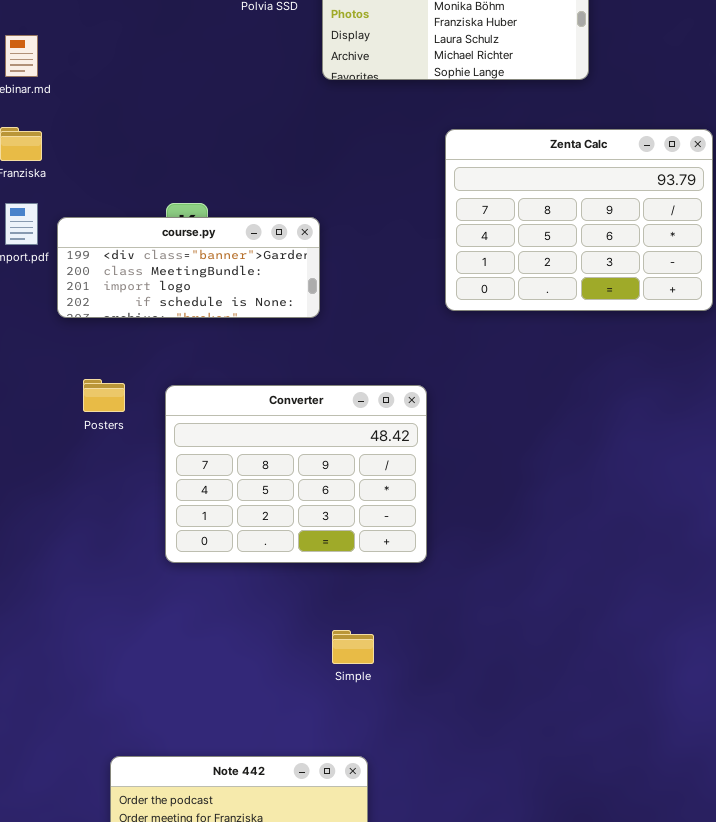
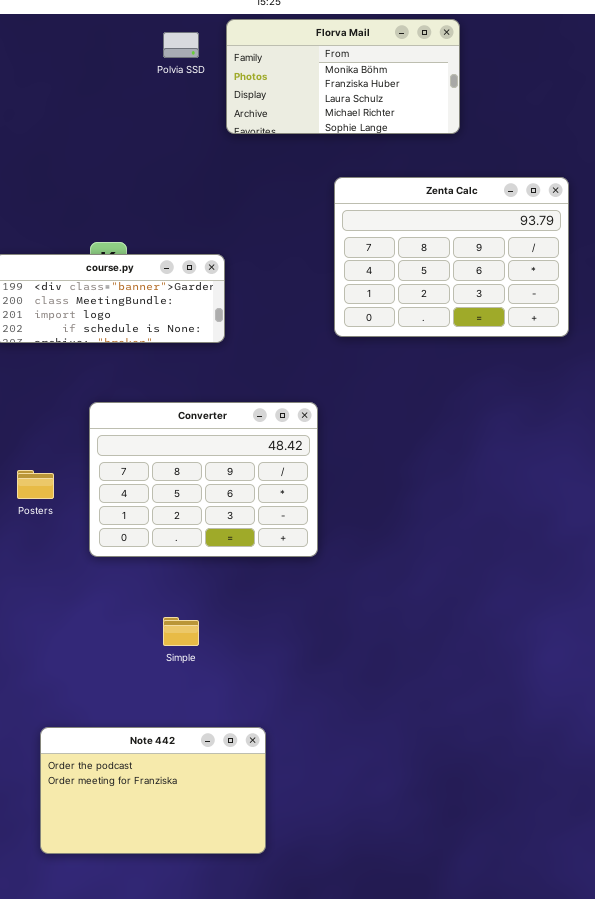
Posters: [83,379,125,412] -> [17,470,54,499], moved
Simple: [332,630,374,664] -> [163,617,199,646], moved

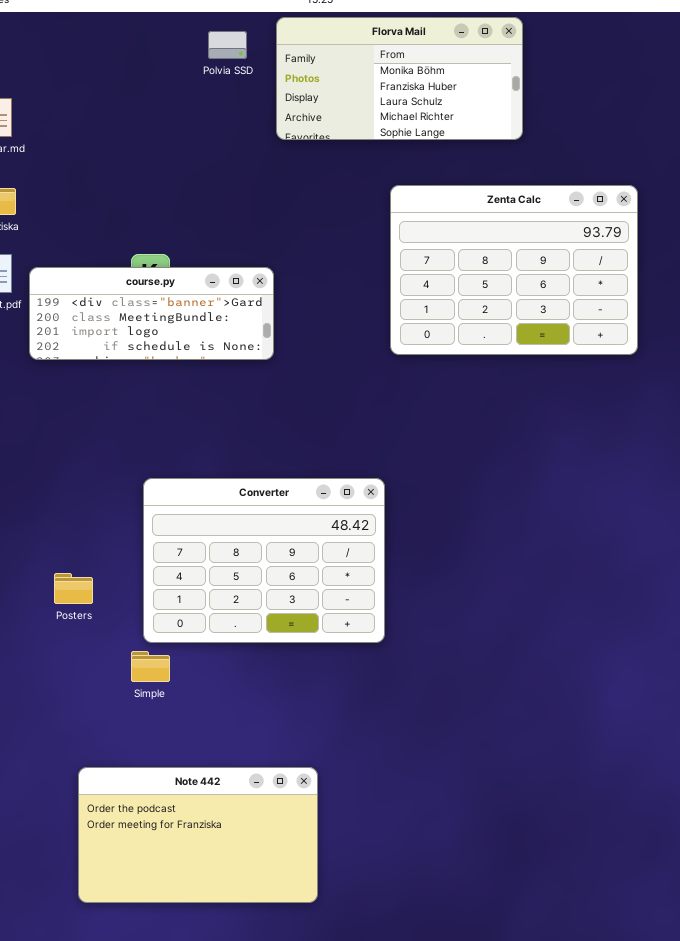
Converter: [89,402,318,557] -> [143,478,385,643], moved
Posters: [17,470,54,499] -> [54,573,93,604], moved
Simple: [163,617,199,646] -> [131,651,170,682], moved

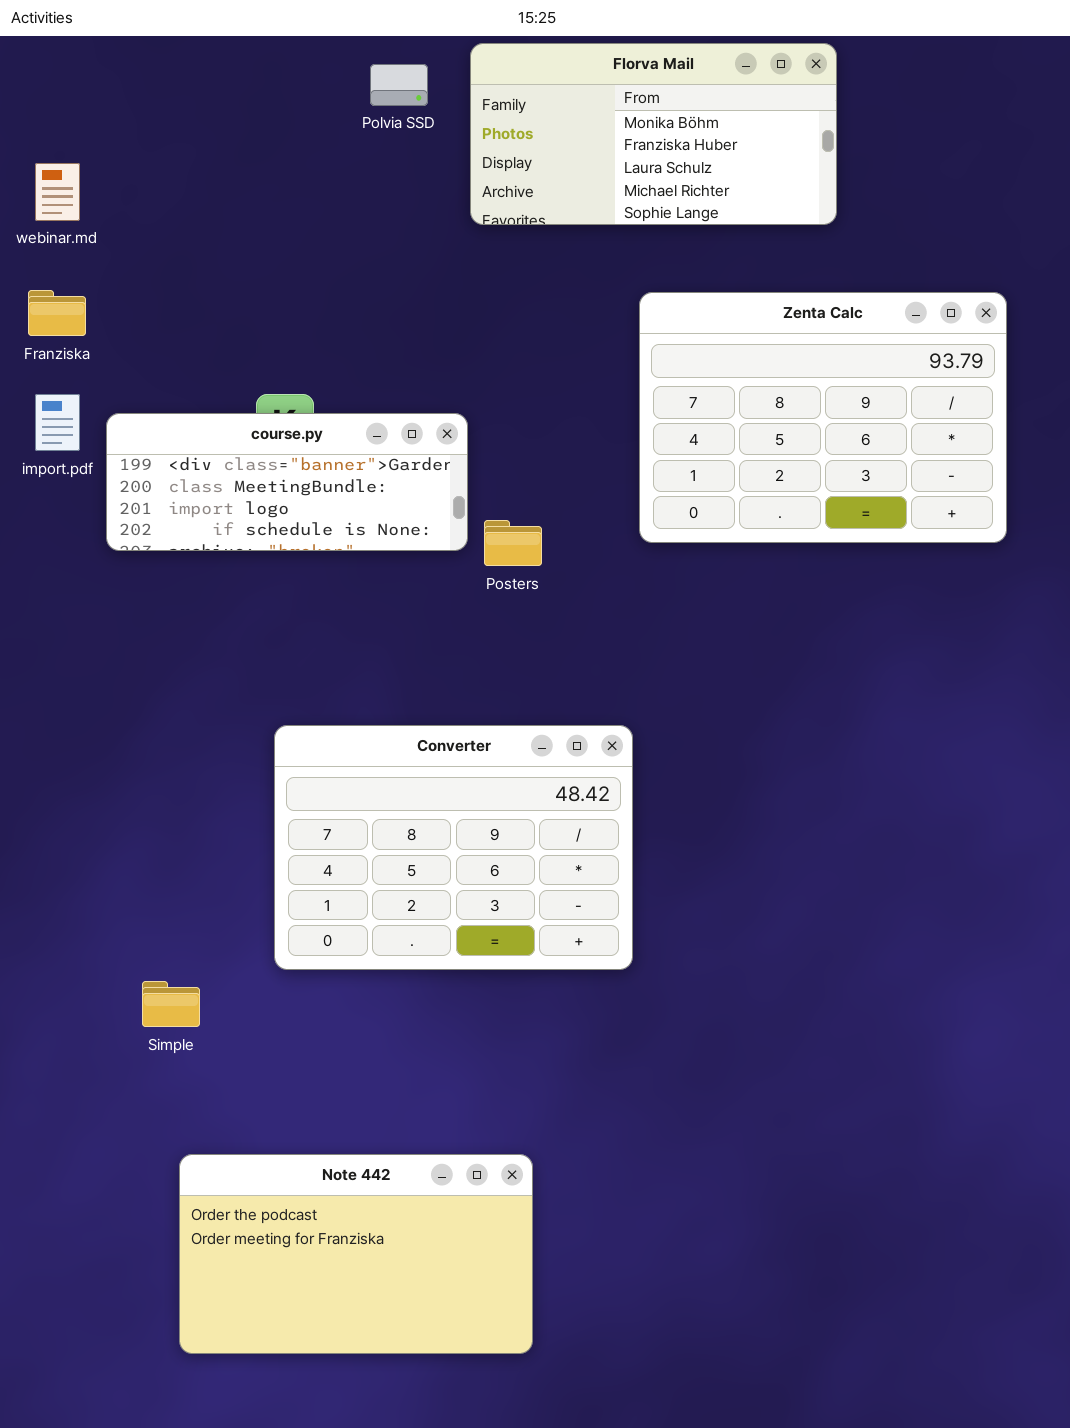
Posters: [54,573,93,604] -> [484,520,542,566], moved
Simple: [131,651,170,682] -> [142,981,200,1027], moved

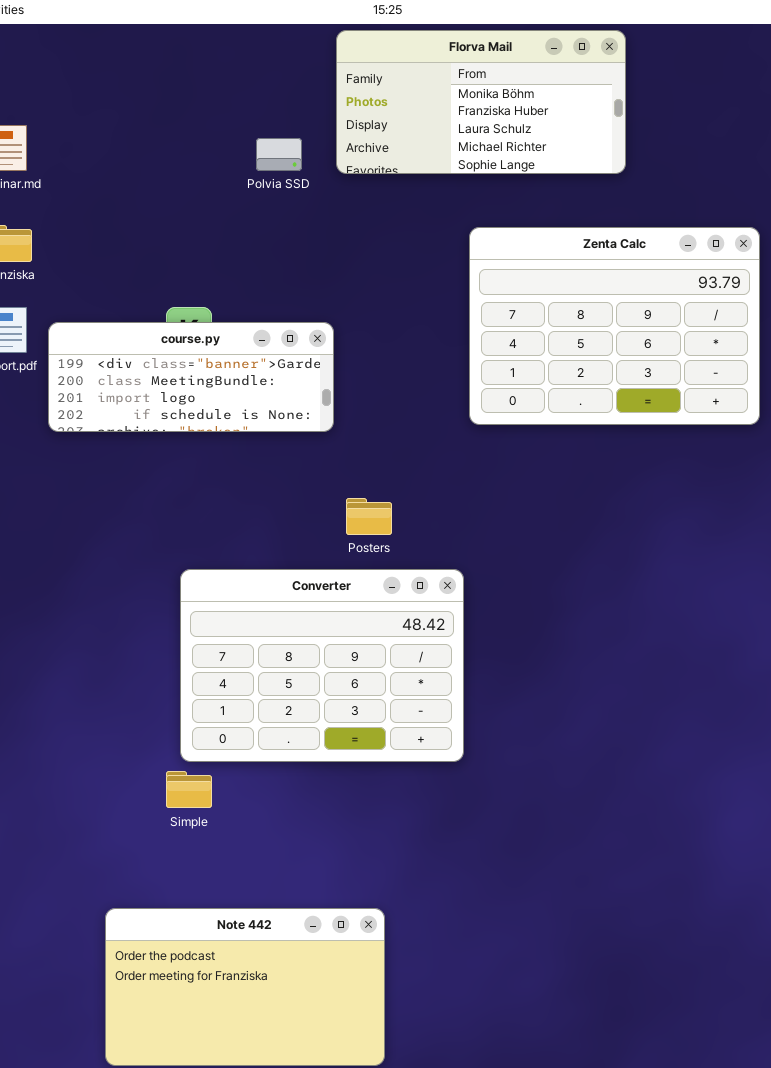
Polvia SSD: [370,64,428,106] -> [256,138,302,171], moved
Posters: [484,520,542,566] -> [346,498,392,535], moved
Simple: [142,981,200,1027] -> [166,771,212,808], moved

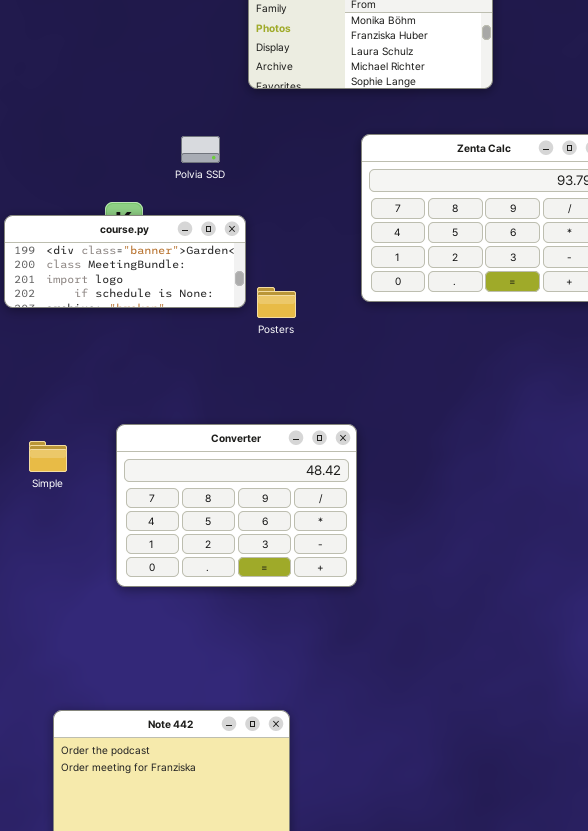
Polvia SSD: [256,138,302,171] -> [181,136,220,163], moved
Posters: [346,498,392,535] -> [257,287,296,318], moved
Simple: [166,771,212,808] -> [29,441,67,472], moved

